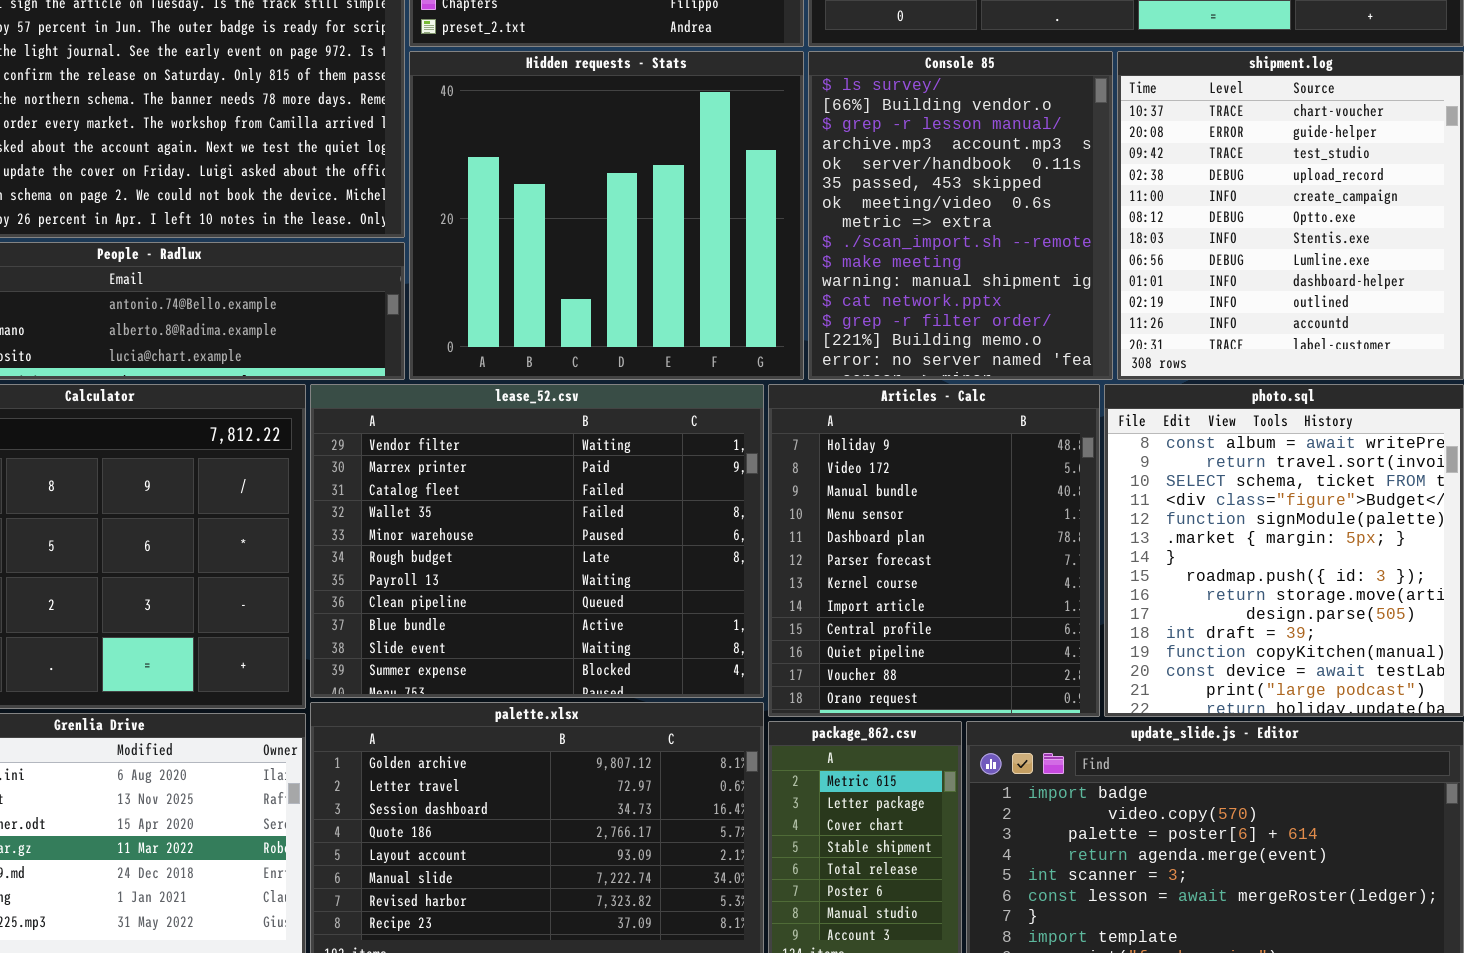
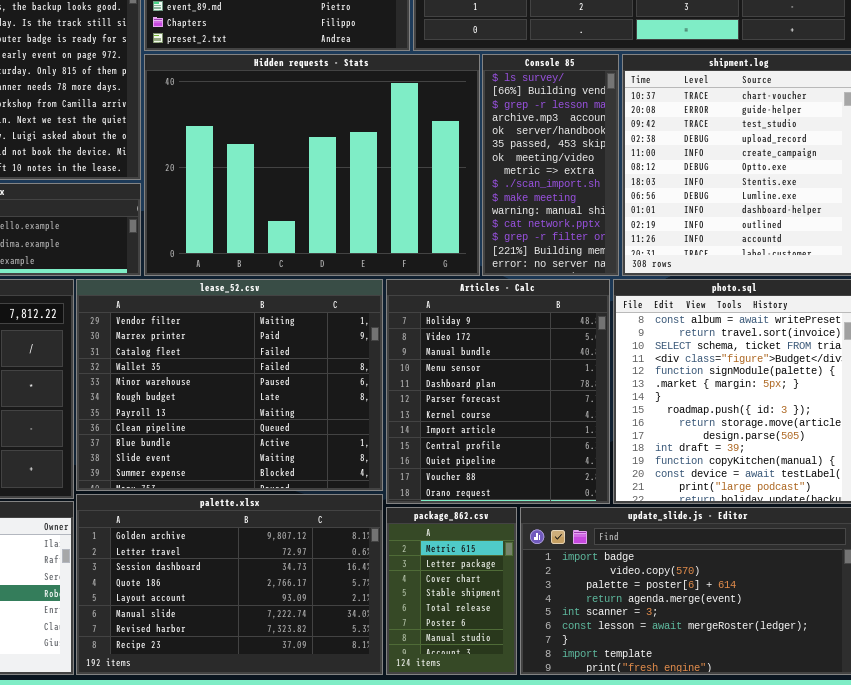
Hidden requests - Stats: [409,51,804,380] -> [144,54,480,276], resized
Console 85: [808,51,1113,380] -> [482,54,619,276], resized

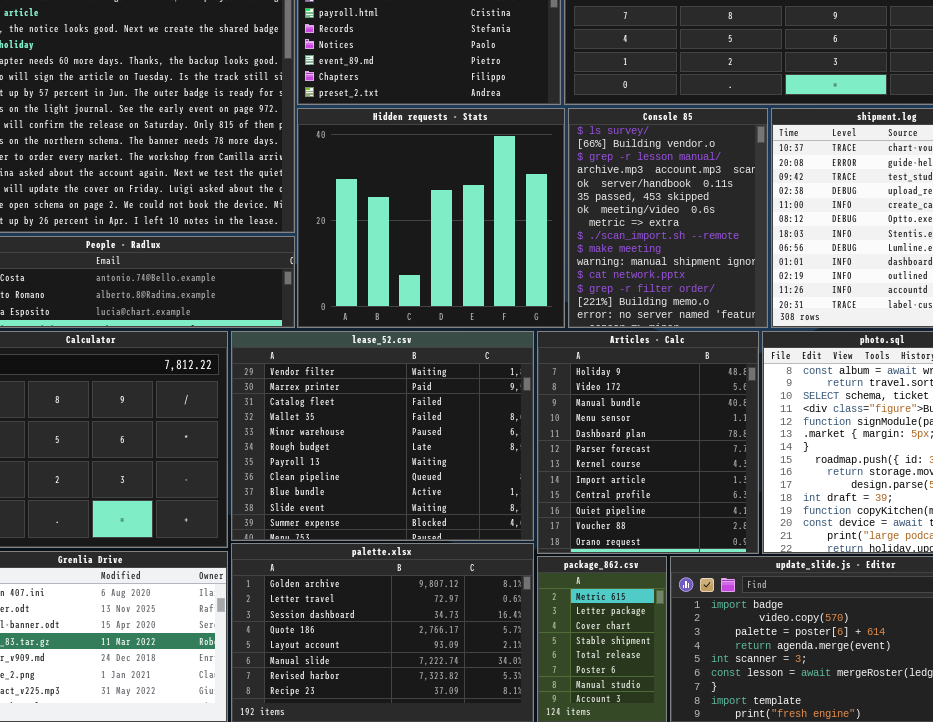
Hidden requests - Stats: [144,54,480,276] -> [297,108,565,328], resized
Console 85: [482,54,619,276] -> [568,108,768,328], resized

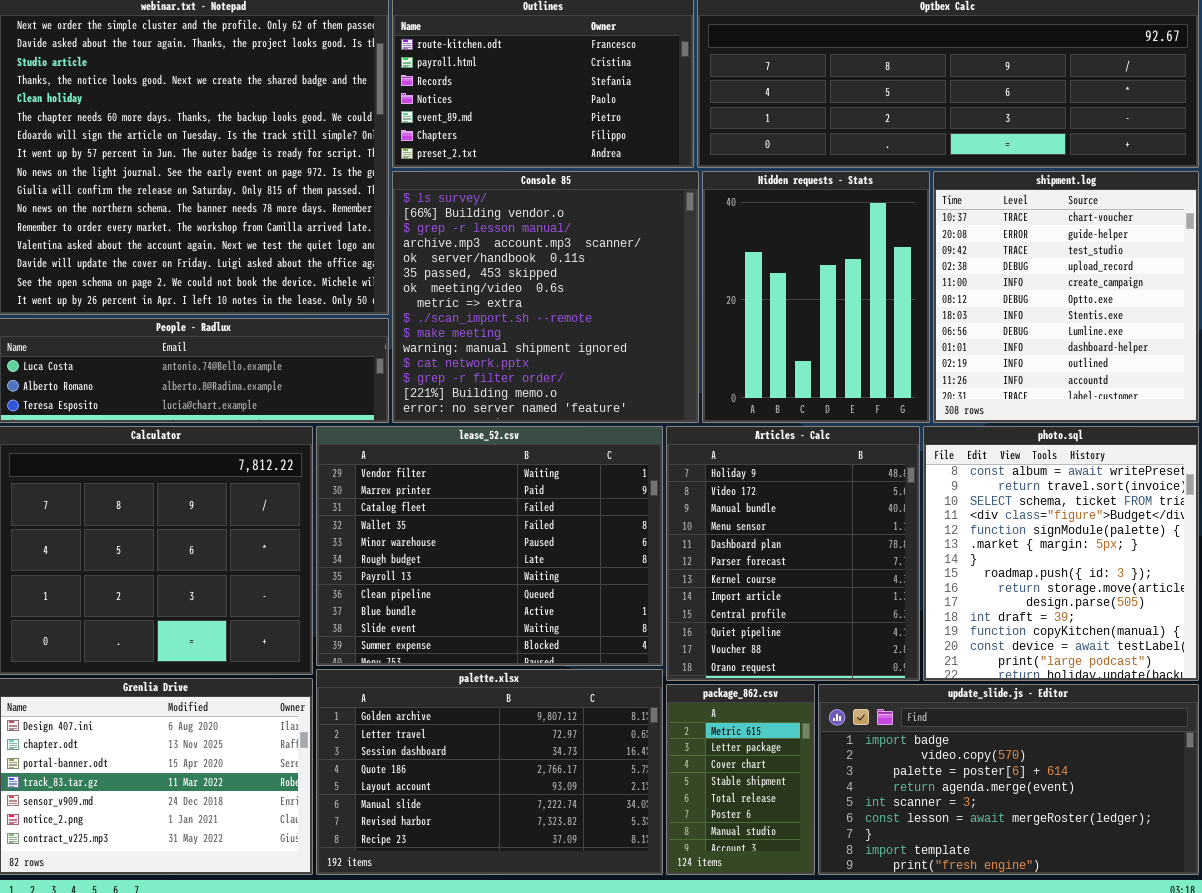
Hidden requests - Stats: [297,108,565,328] -> [702,171,930,423], moved, resized
Console 85: [568,108,768,328] -> [392,171,699,423], moved, resized

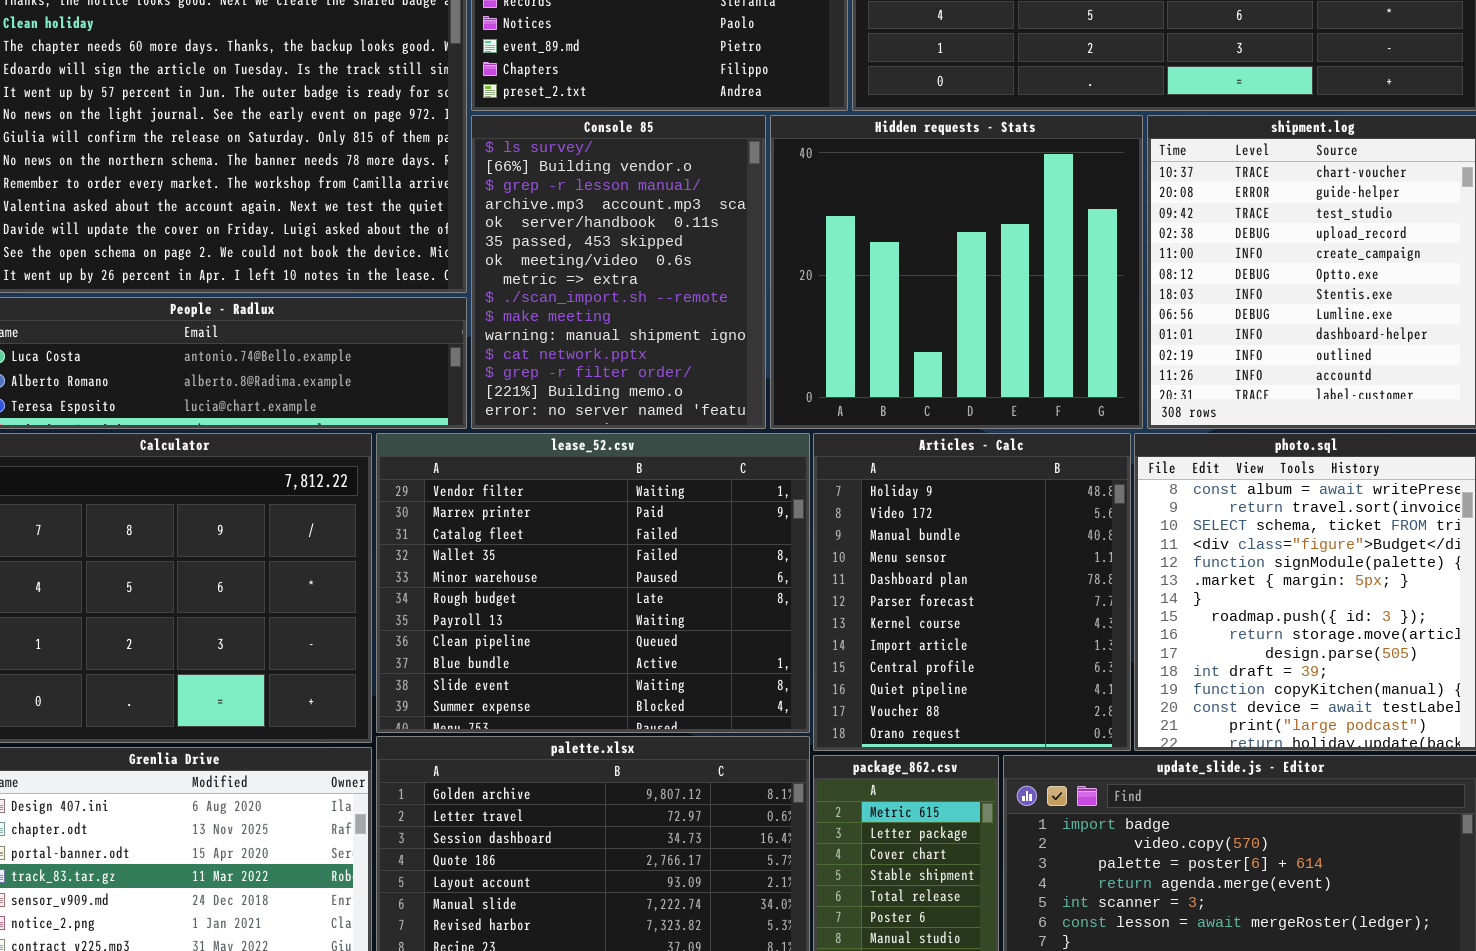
Console 85: [392,171,699,423] -> [471,115,766,429], resized
Hidden requests - Stats: [702,171,930,423] -> [770,115,1143,429], resized

